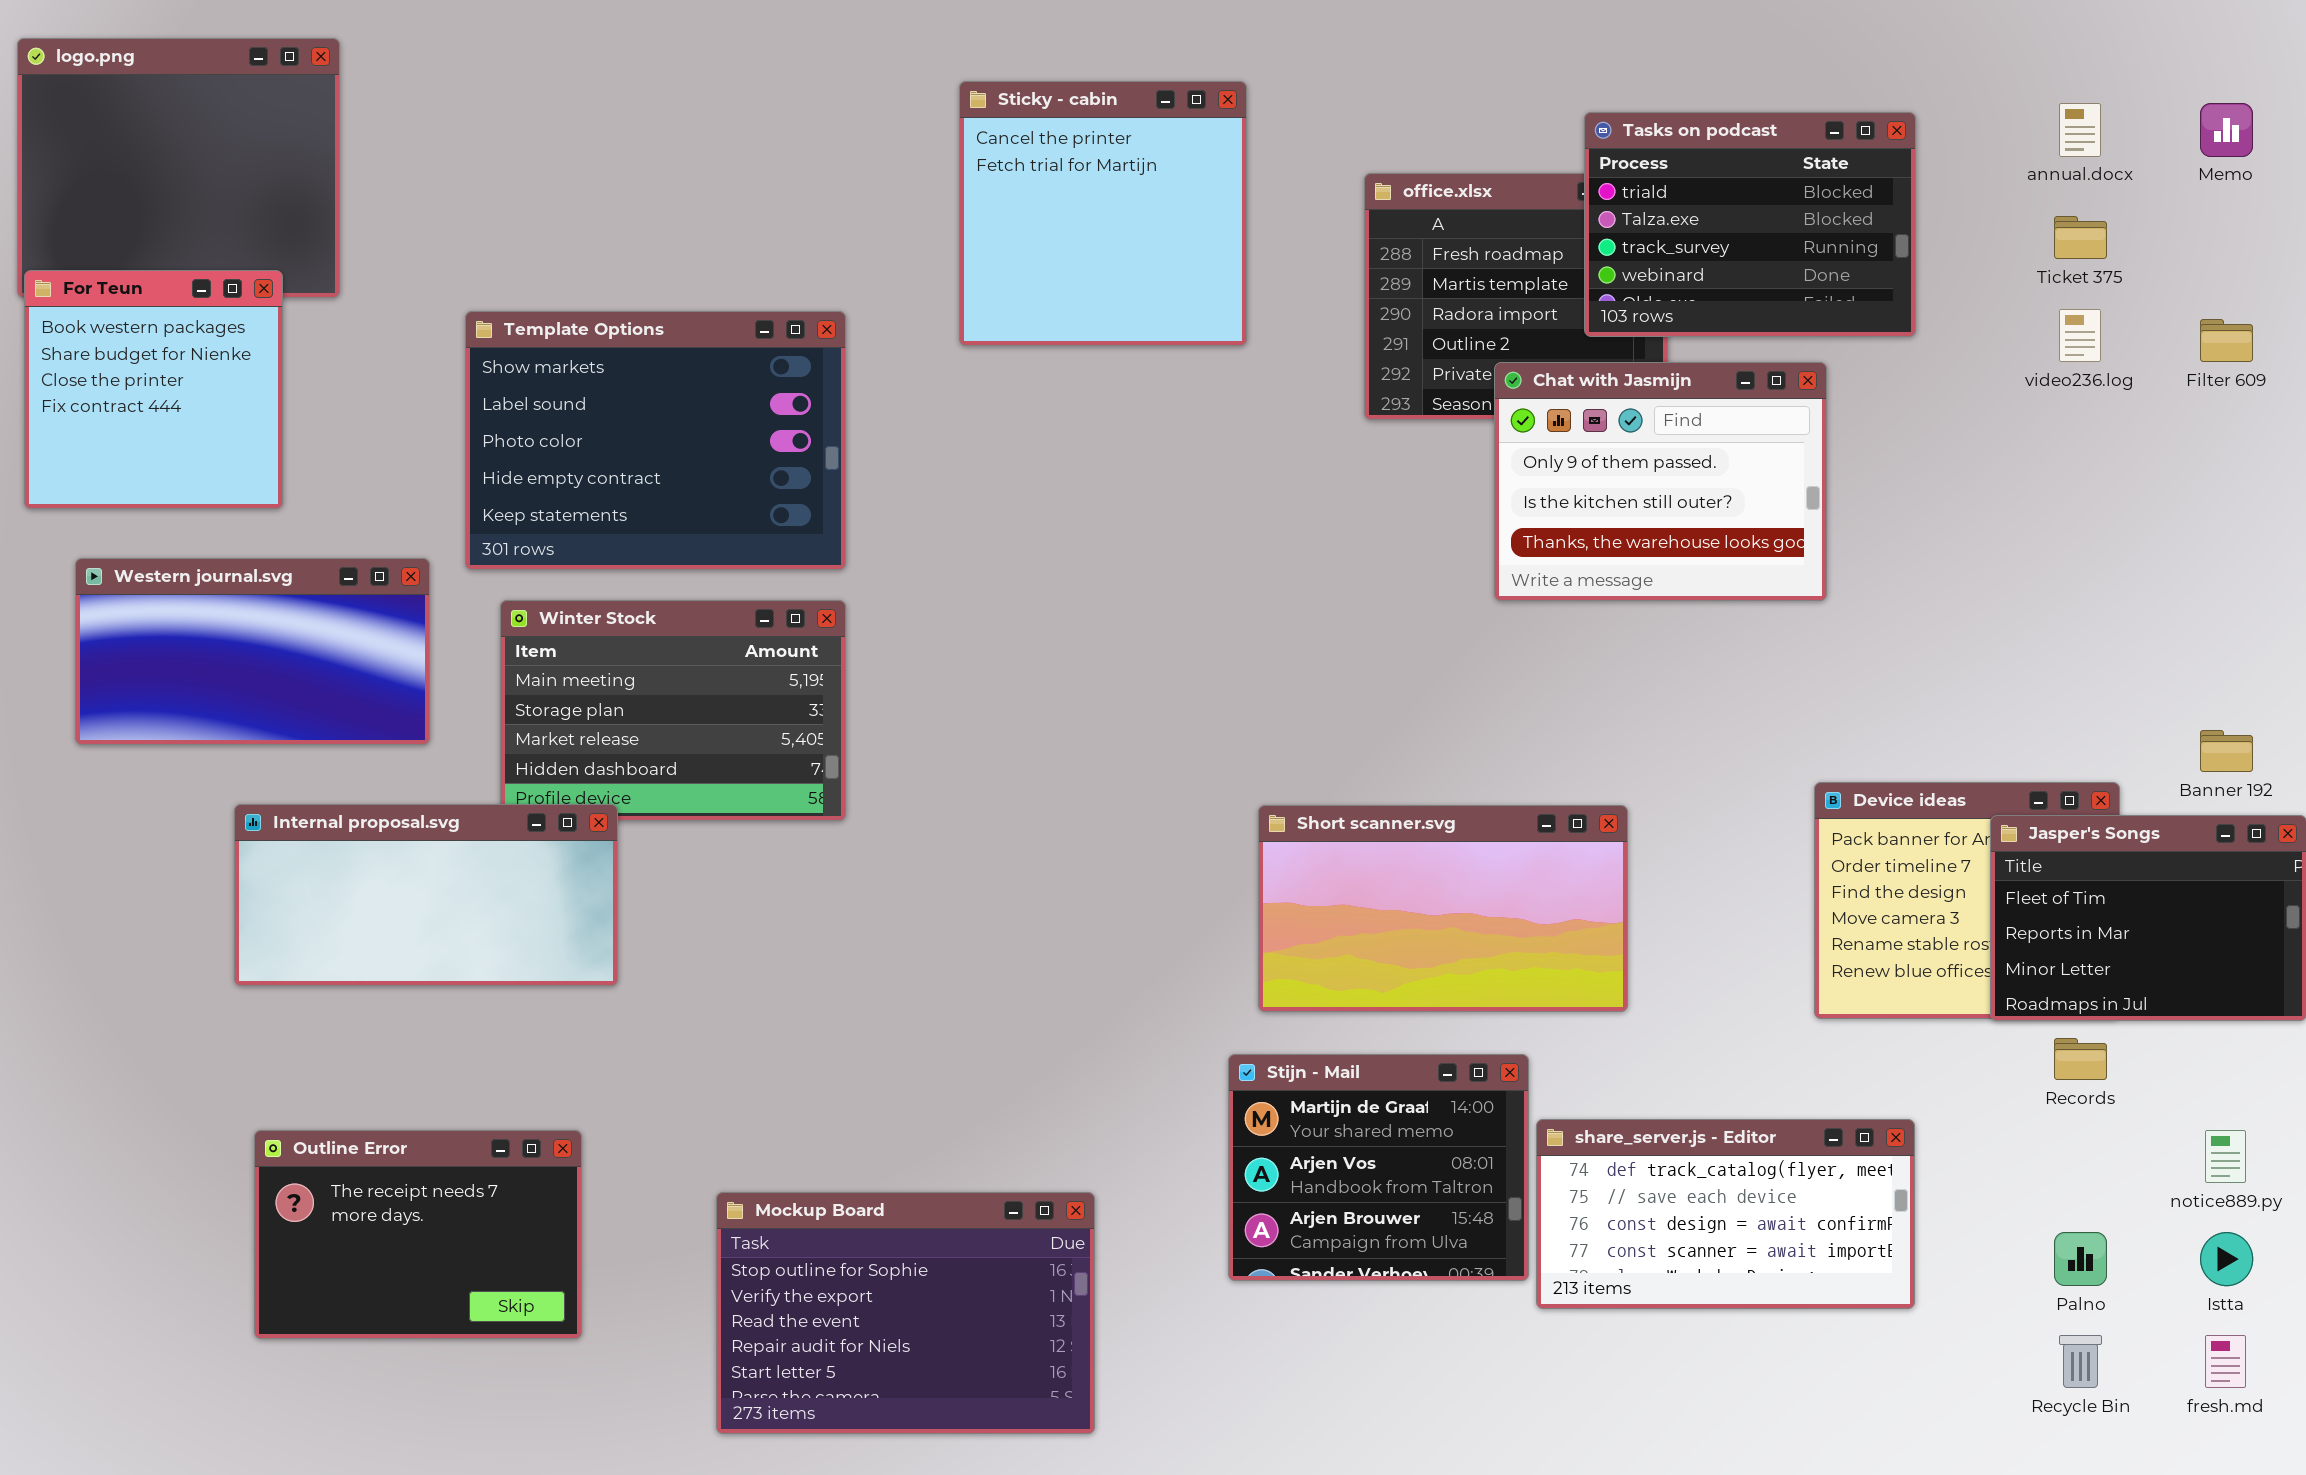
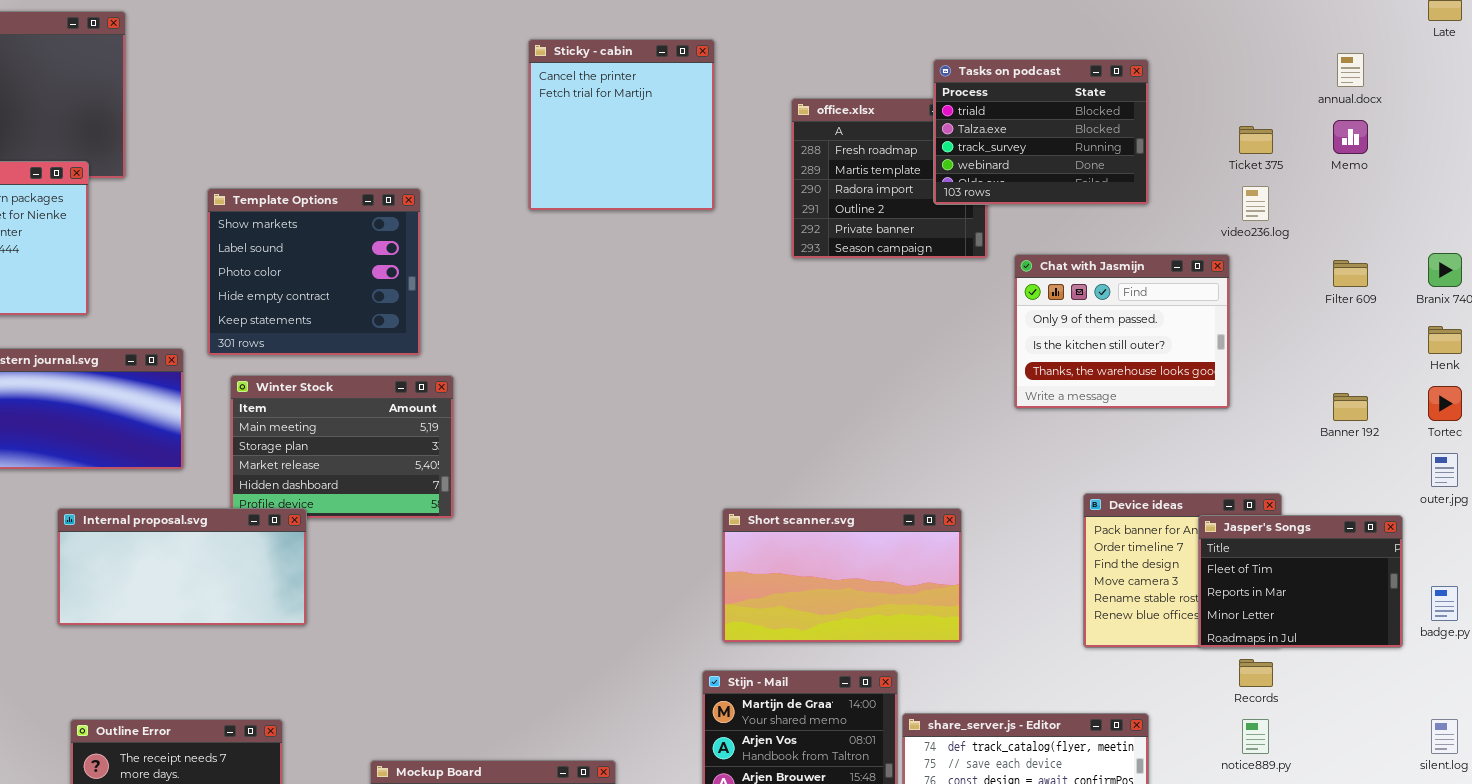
annual.docx: [2059,103,2101,157] -> [1337,53,1364,87], moved
Memo: [2200,103,2253,157] -> [1333,120,1368,154], moved
Template Options: [465,311,846,570] -> [207,188,421,356], resized
Filter 609: [2200,319,2253,362] -> [1333,260,1368,287], moved
Chat with Jasmijn: [1494,362,1827,601] -> [1014,254,1230,409], moved
Banner 192: [2200,730,2253,772] -> [1333,393,1368,421], moved
notice889.py: [2205,1130,2246,1183] -> [1242,719,1269,754], moved

